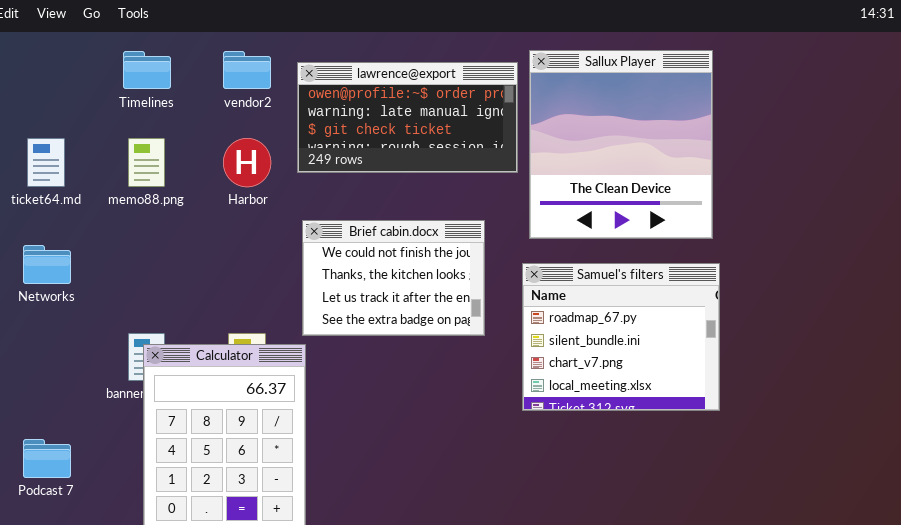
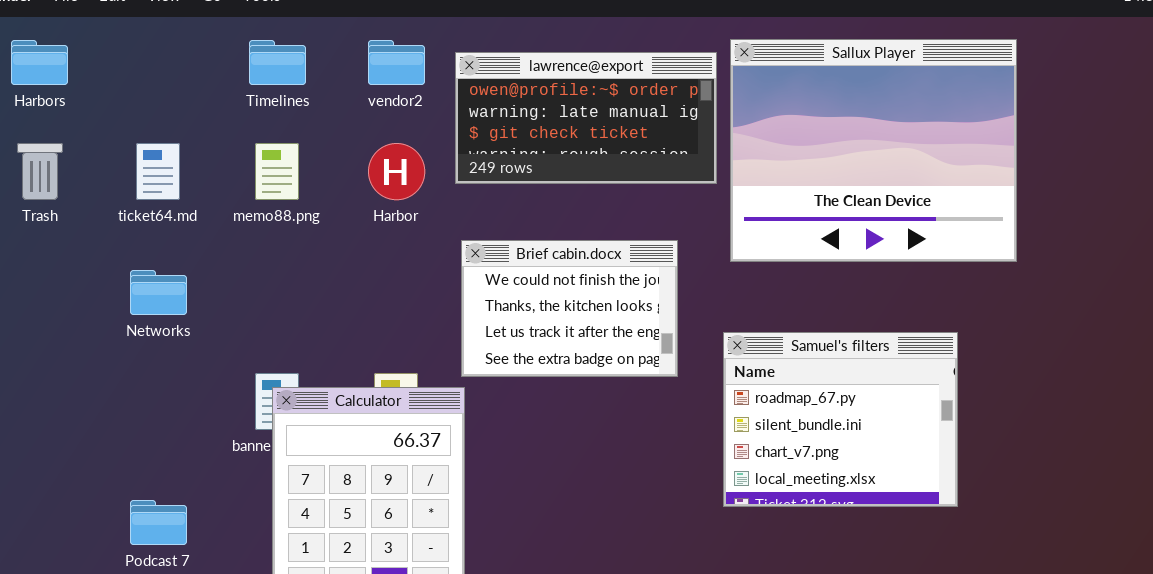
Sallux Player: [529,50,713,239] -> [730,39,1017,262], resized
Samuel's filters: [522,263,720,411] -> [723,332,958,507], moved

